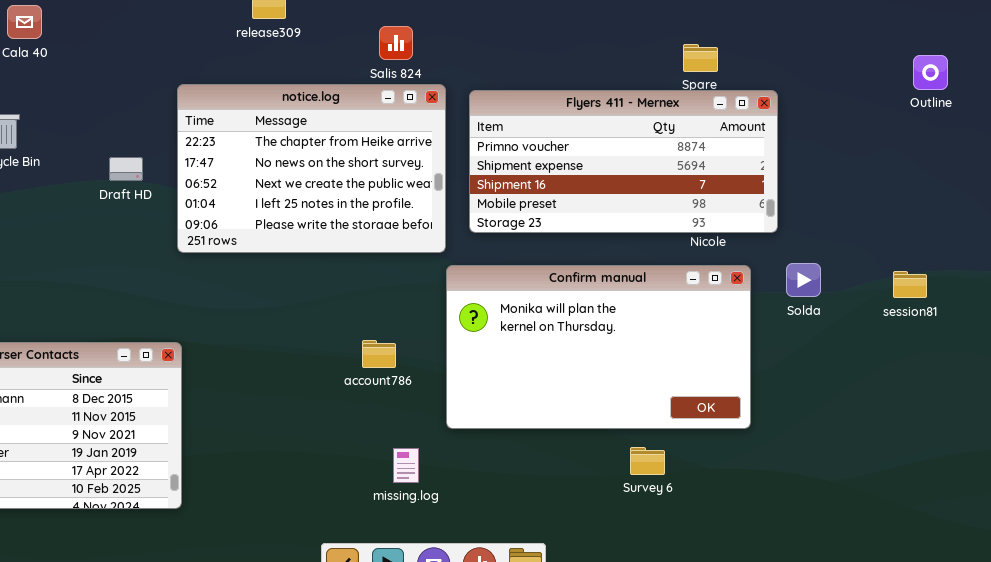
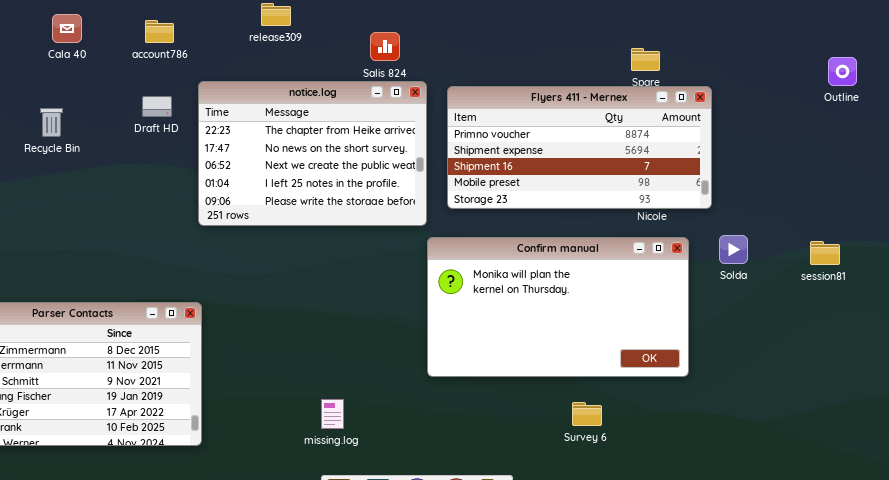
Draft HD: [109,157,143,181] -> [142,96,172,117], moved
account786: [362,340,396,368] -> [145,20,174,43], moved
Survey 6: [630,447,665,475] -> [572,402,602,426], moved
missing.log: [393,448,419,483] -> [321,399,344,429], moved

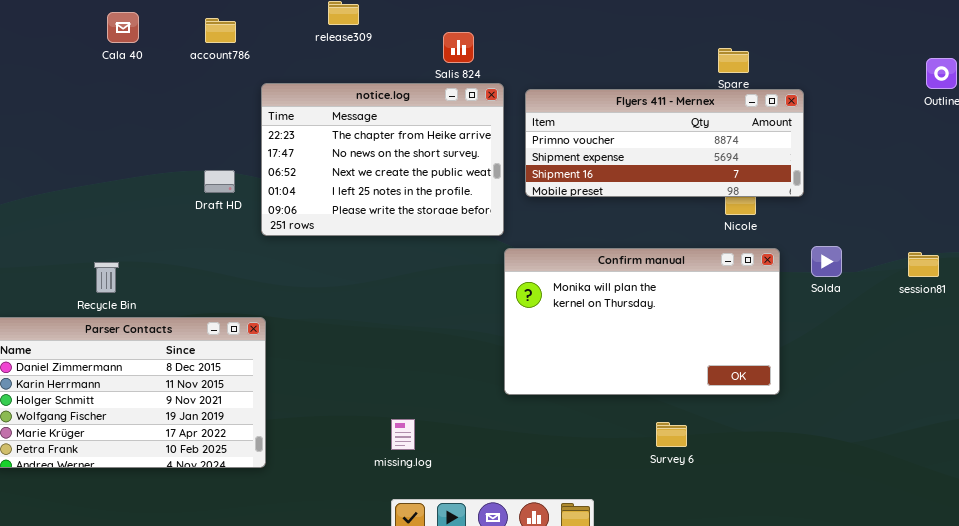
Flyers 411 - Mernex: [447,86,712,209] -> [525,89,804,197], resized
Draft HD: [142,96,172,117] -> [204,170,235,193], moved
Recycle Bin: [40,108,63,137] -> [94,262,119,293], moved

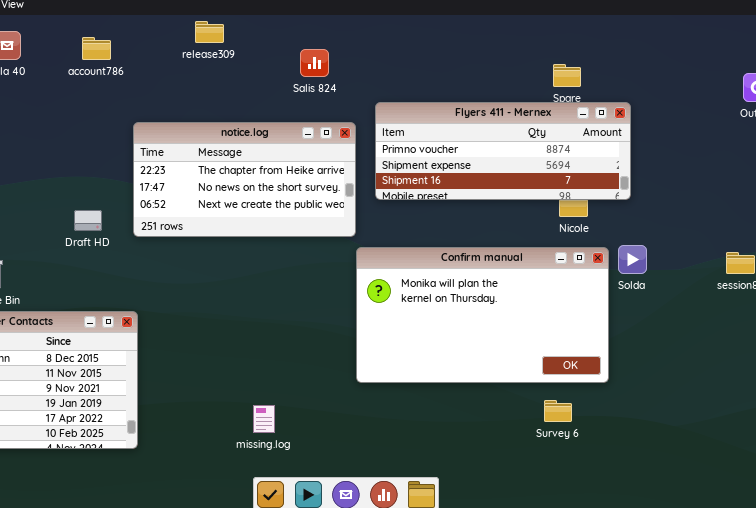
notice.log: [261,83,504,236] -> [133,122,356,237], resized
Draft HD: [204,170,235,193] -> [74,210,102,231], moved
Solda: [811,246,842,277] -> [618,245,647,274], moved
Survey 6: [656,422,687,447] -> [544,400,572,422], moved

